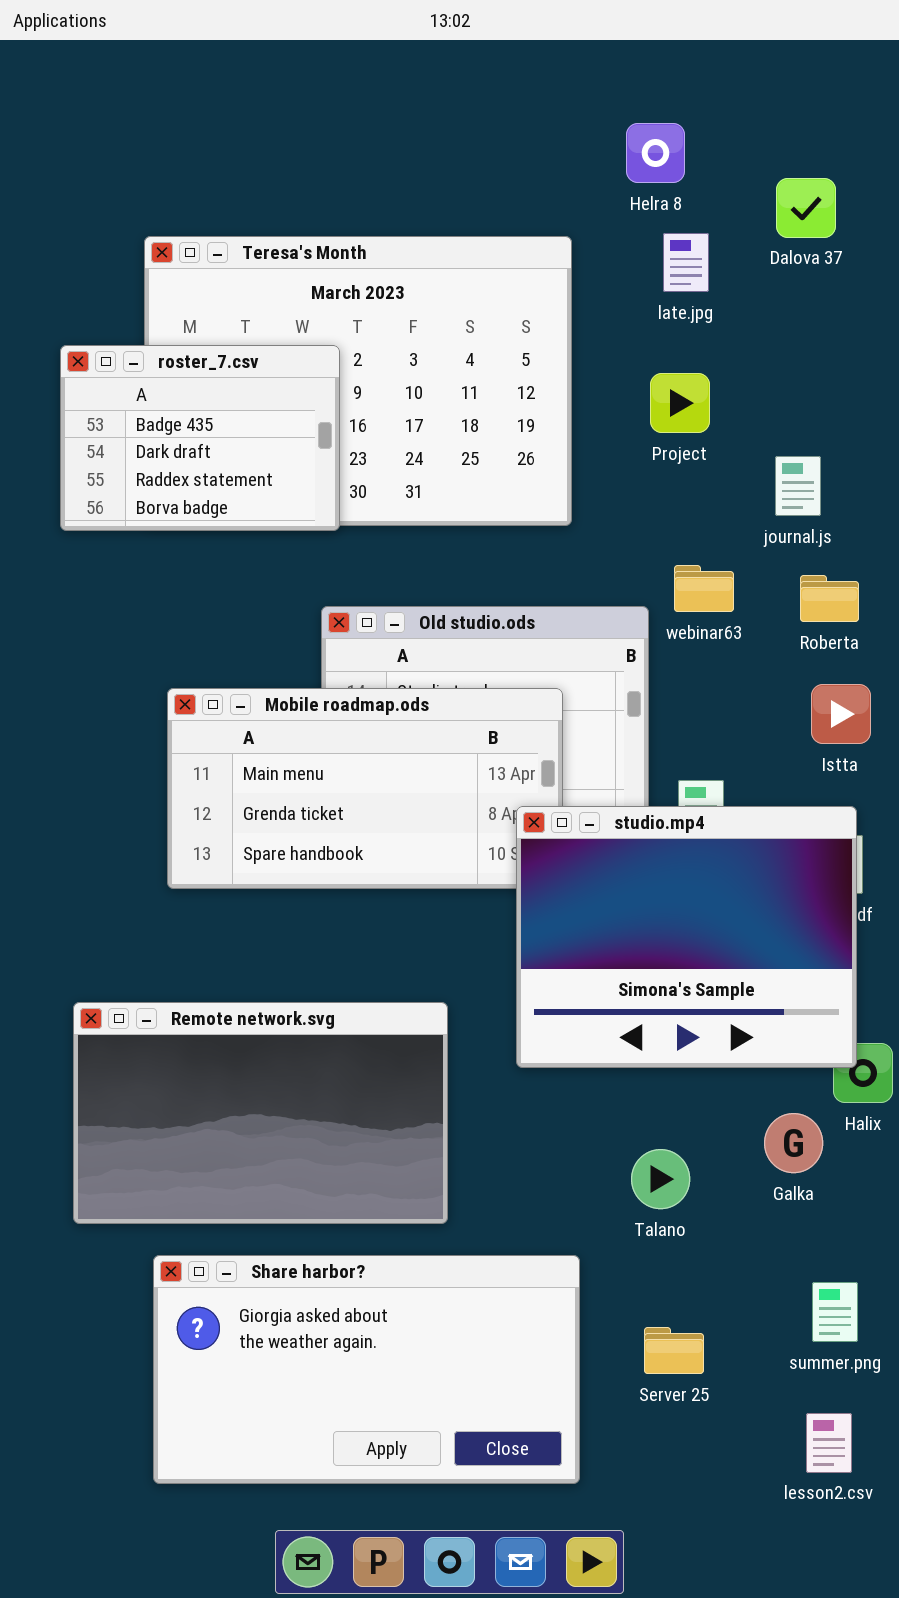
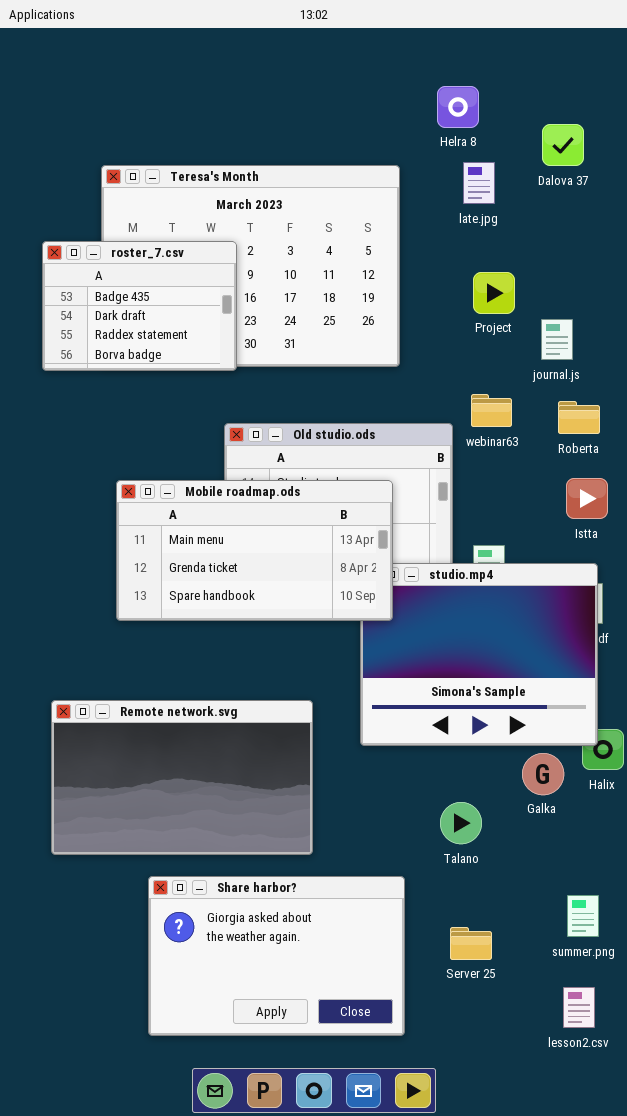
Project: [650,373,710,433] -> [473,272,515,314], moved
Mobile roadmap.ods: [167,688,563,889] -> [116,480,393,621], raised
Galka: [764,1113,823,1173] -> [522,753,564,795], moved
Share harbor?: [153,1255,580,1484] -> [148,876,405,1036], resized

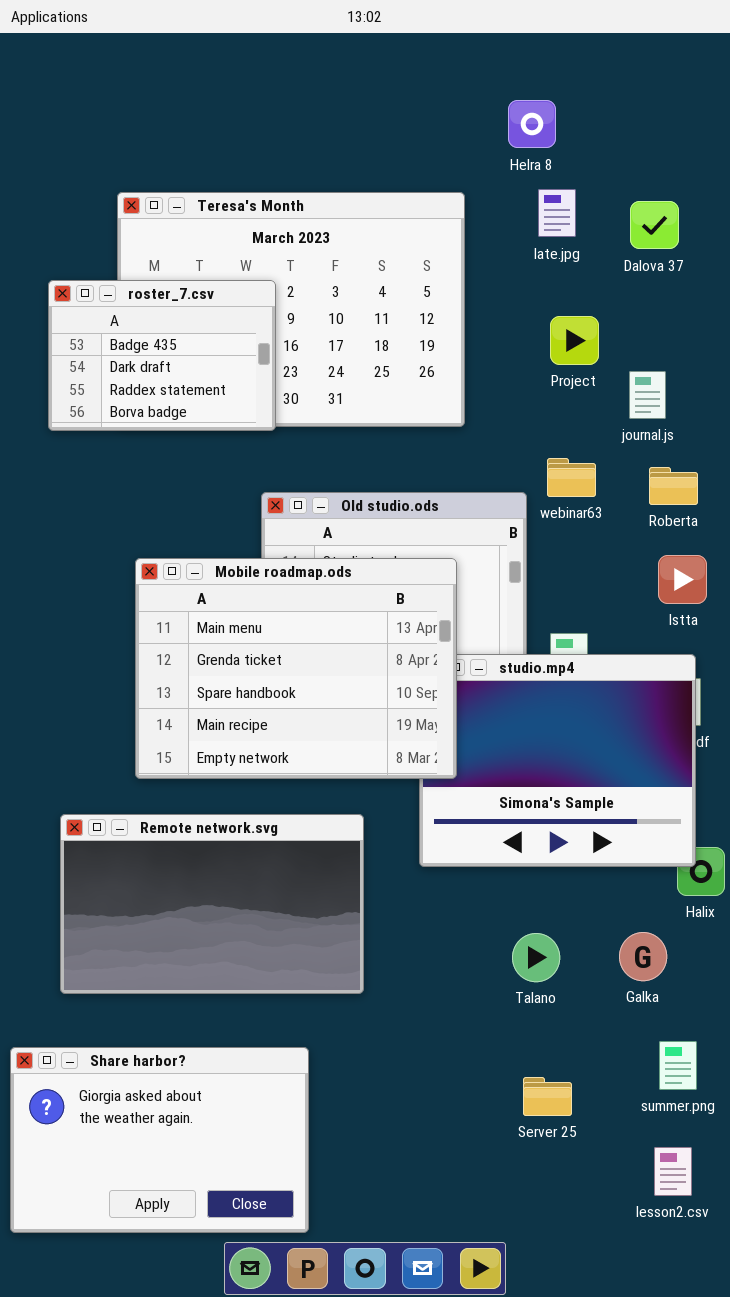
Dalova 37: [542,124,584,166] -> [630,201,679,249], moved
Mobile roadmap.ods: [116,480,393,621] -> [135,558,457,779], resized
Galka: [522,753,564,795] -> [619,932,667,981], moved
Share harbor?: [148,876,405,1036] -> [10,1047,309,1233], moved

